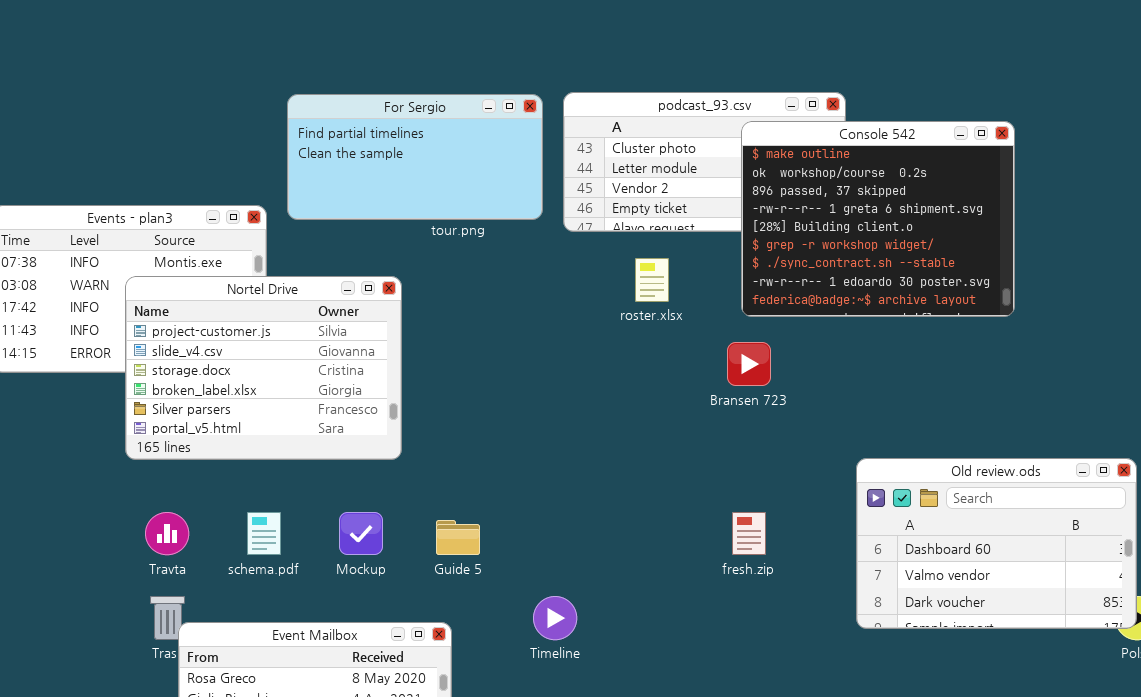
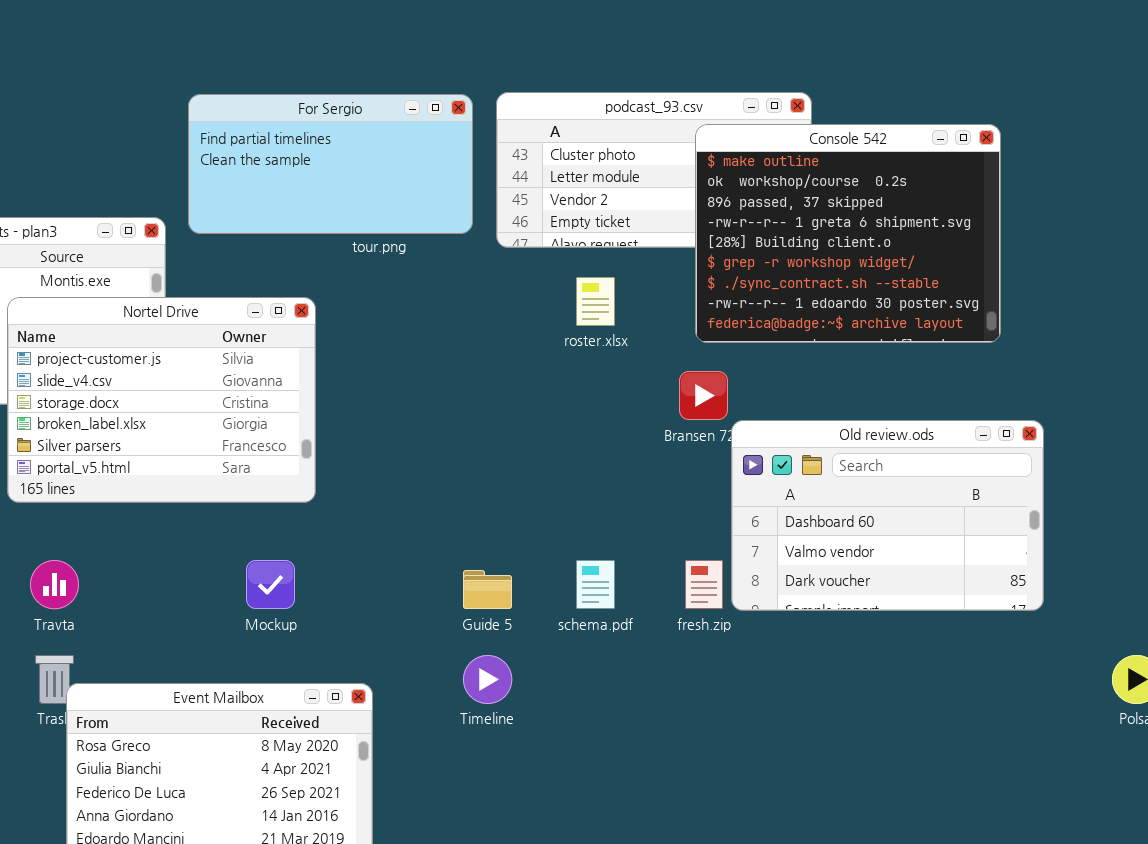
Old review.ods: [856,458,1137,629] -> [731,420,1044,611], moved
schema.pdf: [247,512,281,555] -> [576,560,615,609], moved
Guide 5: [436,520,480,555] -> [463,570,512,609], moved

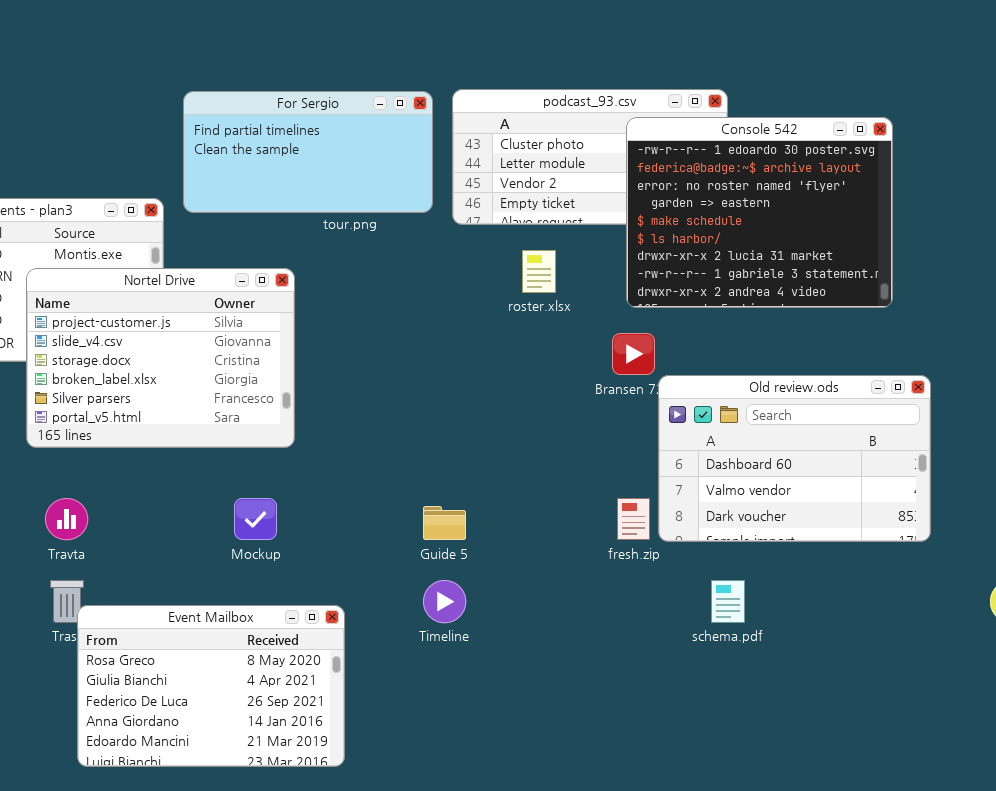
Console 542: [695,124,1001,343] -> [626,117,893,308], scrolled down 7 rows
schema.pdf: [576,560,615,609] -> [711,580,745,623], moved

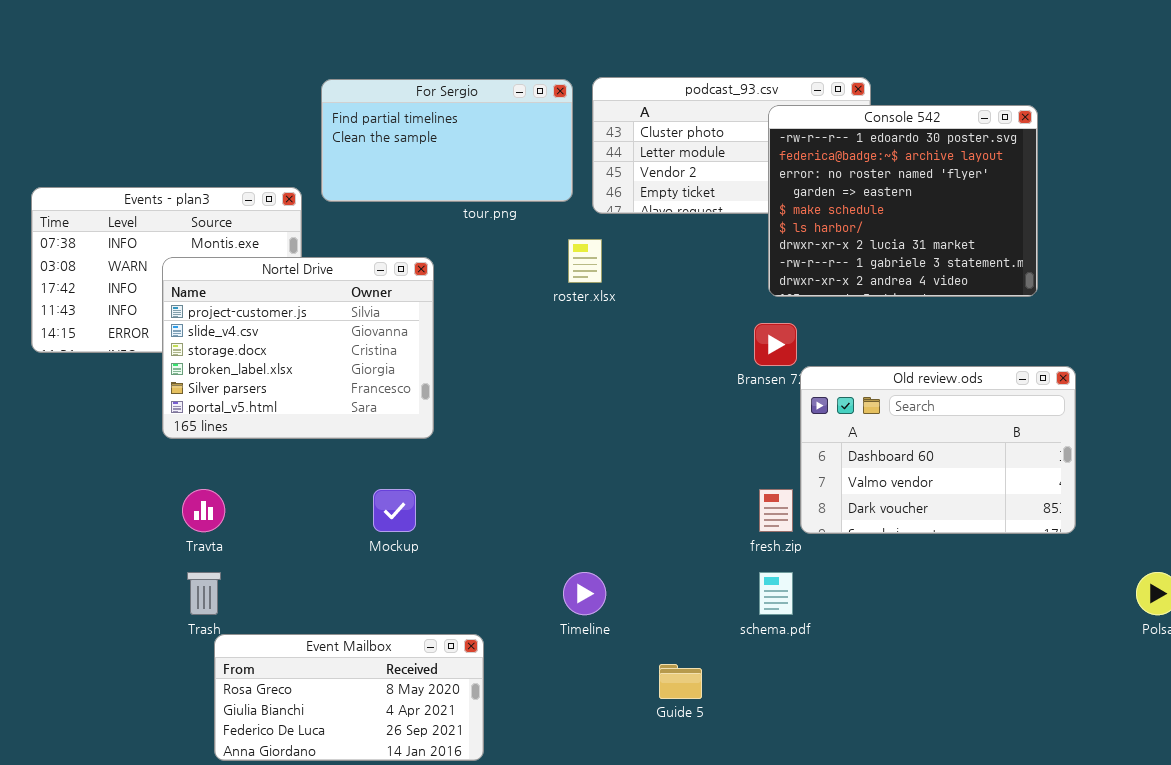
roster.xlsx: [522,250,556,293] -> [568,239,602,283], moved
Guide 5: [423,506,466,540] -> [659,664,702,699], moved
schema.pdf: [711,580,745,623] -> [759,572,793,615], moved
Event Mailbox: [77,605,345,767] -> [214,634,484,761], resized

